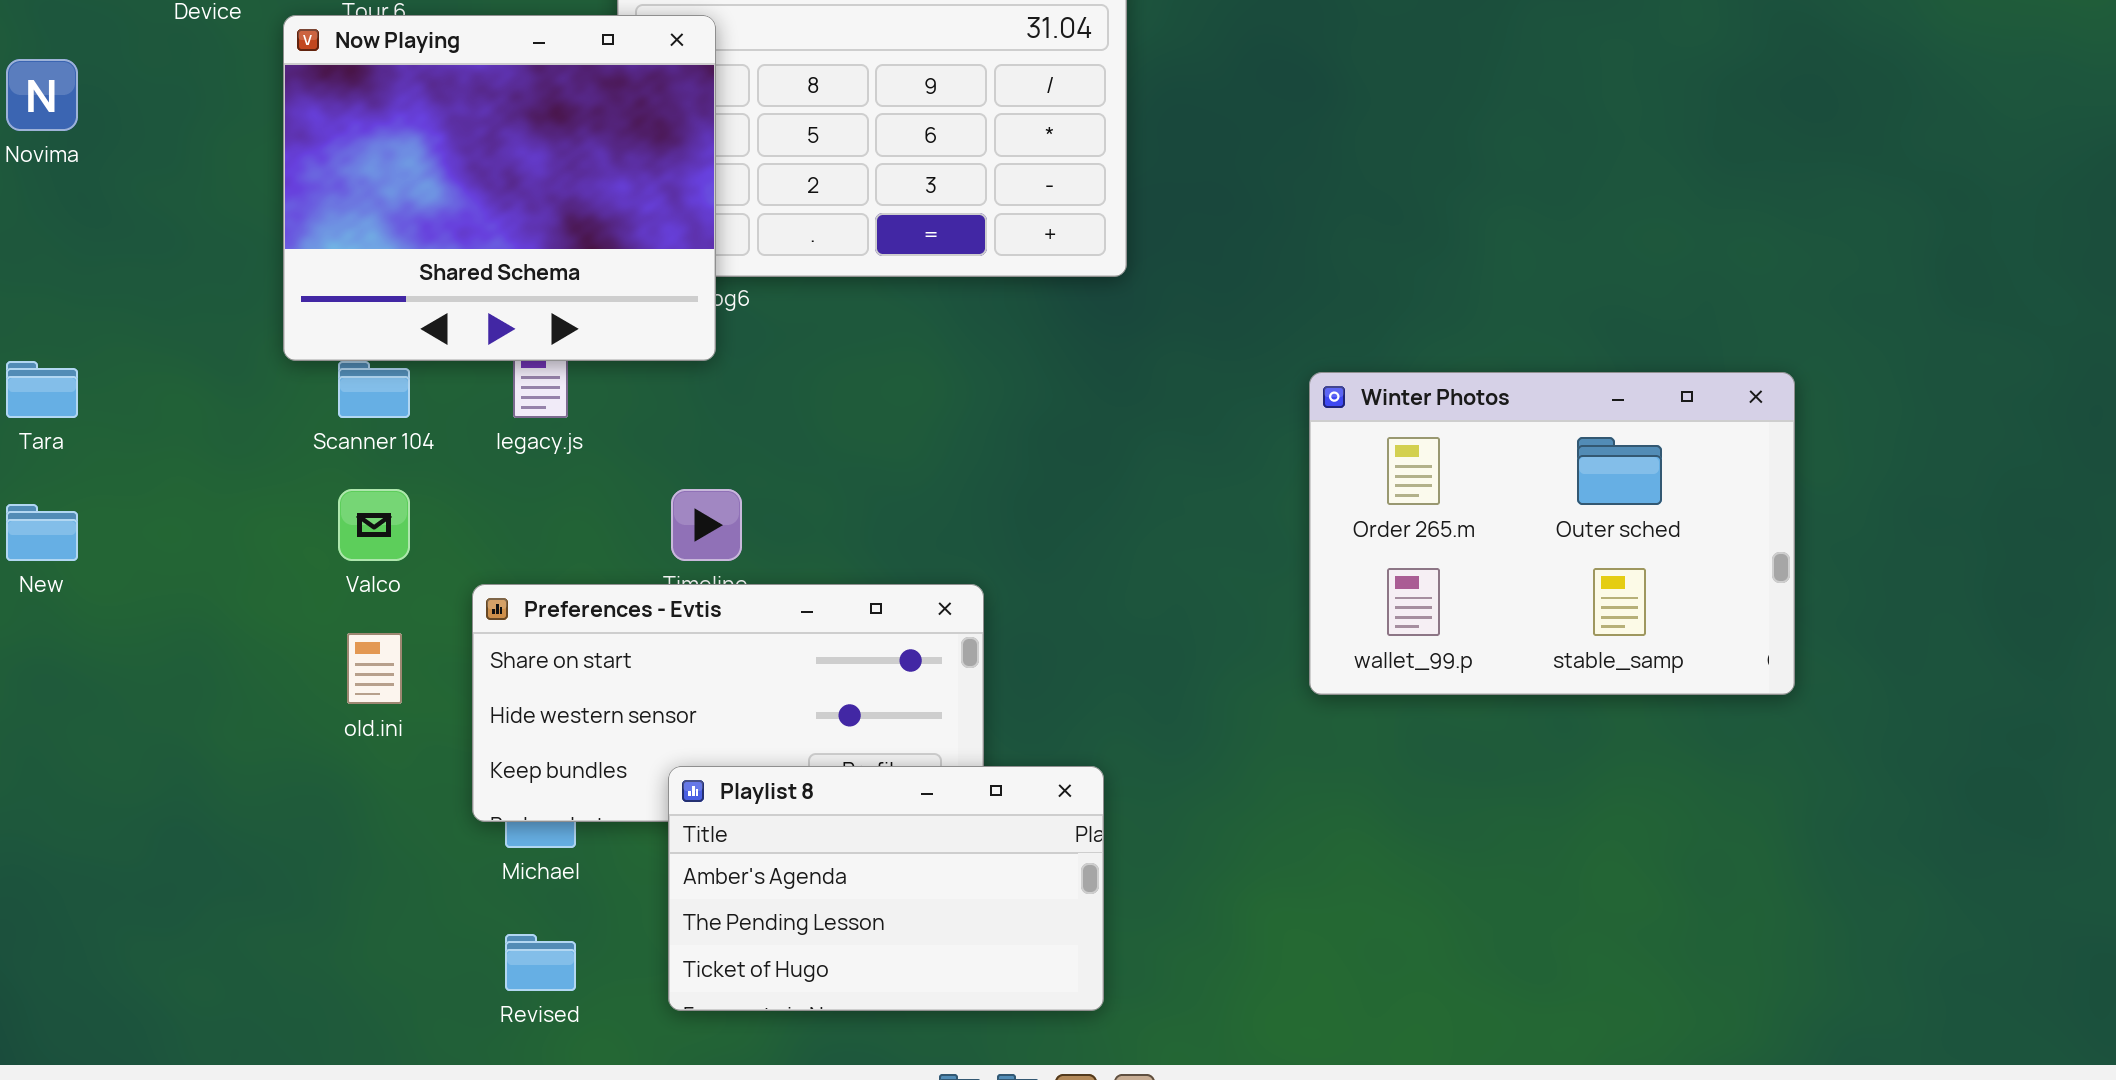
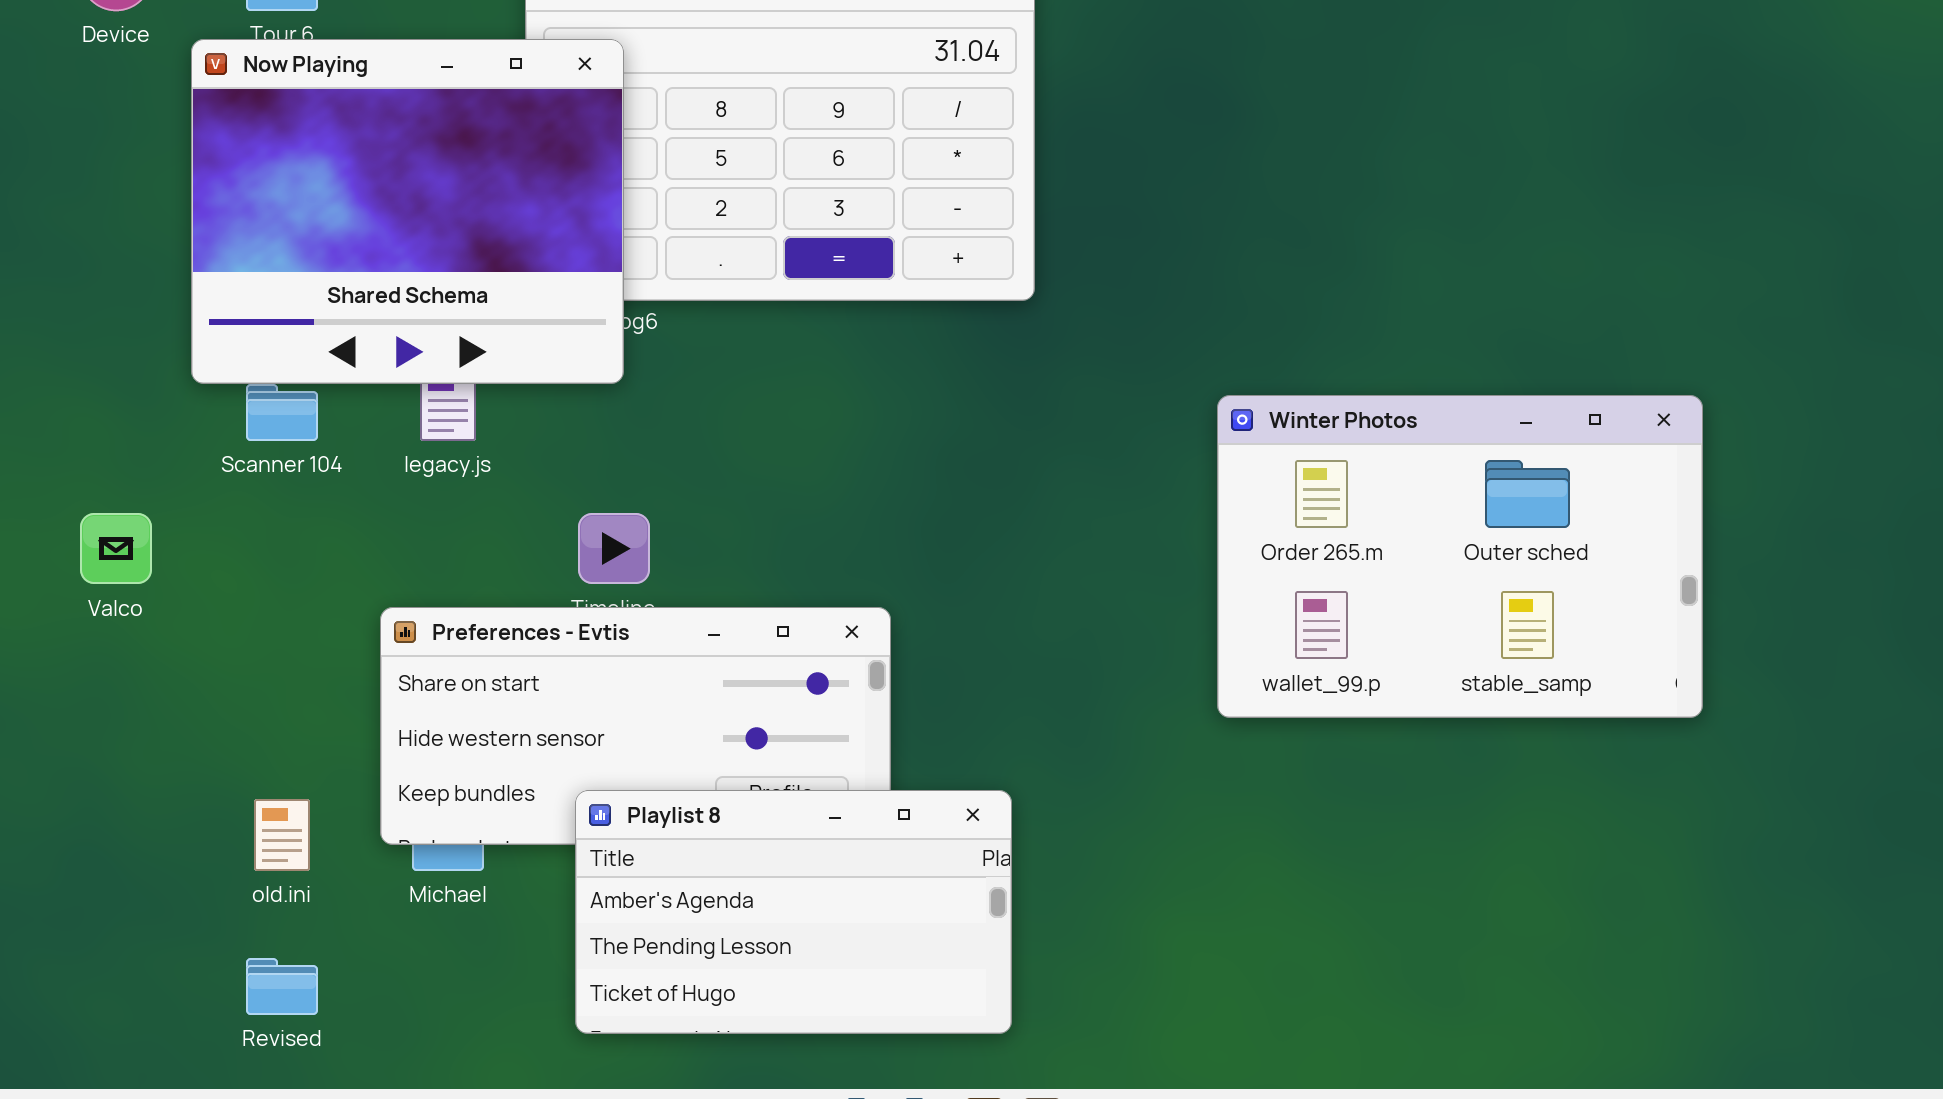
Valco: [338,489,410,561] -> [80,513,152,584], moved
old.ini: [347,633,402,704] -> [254,799,310,871], moved
Revised: [505,934,576,991] -> [246,958,318,1015], moved

